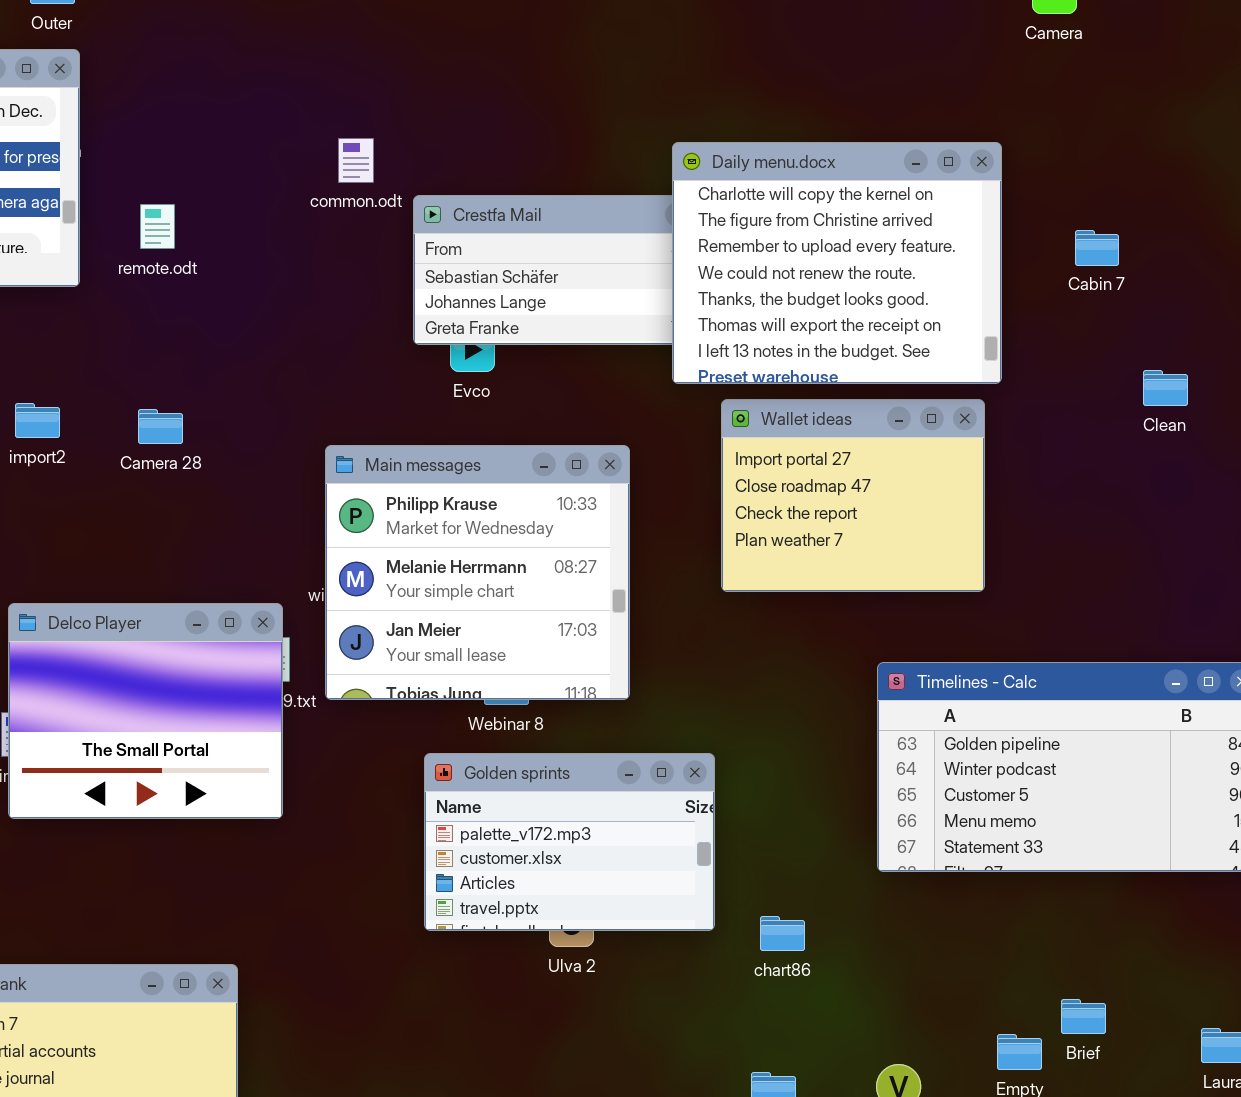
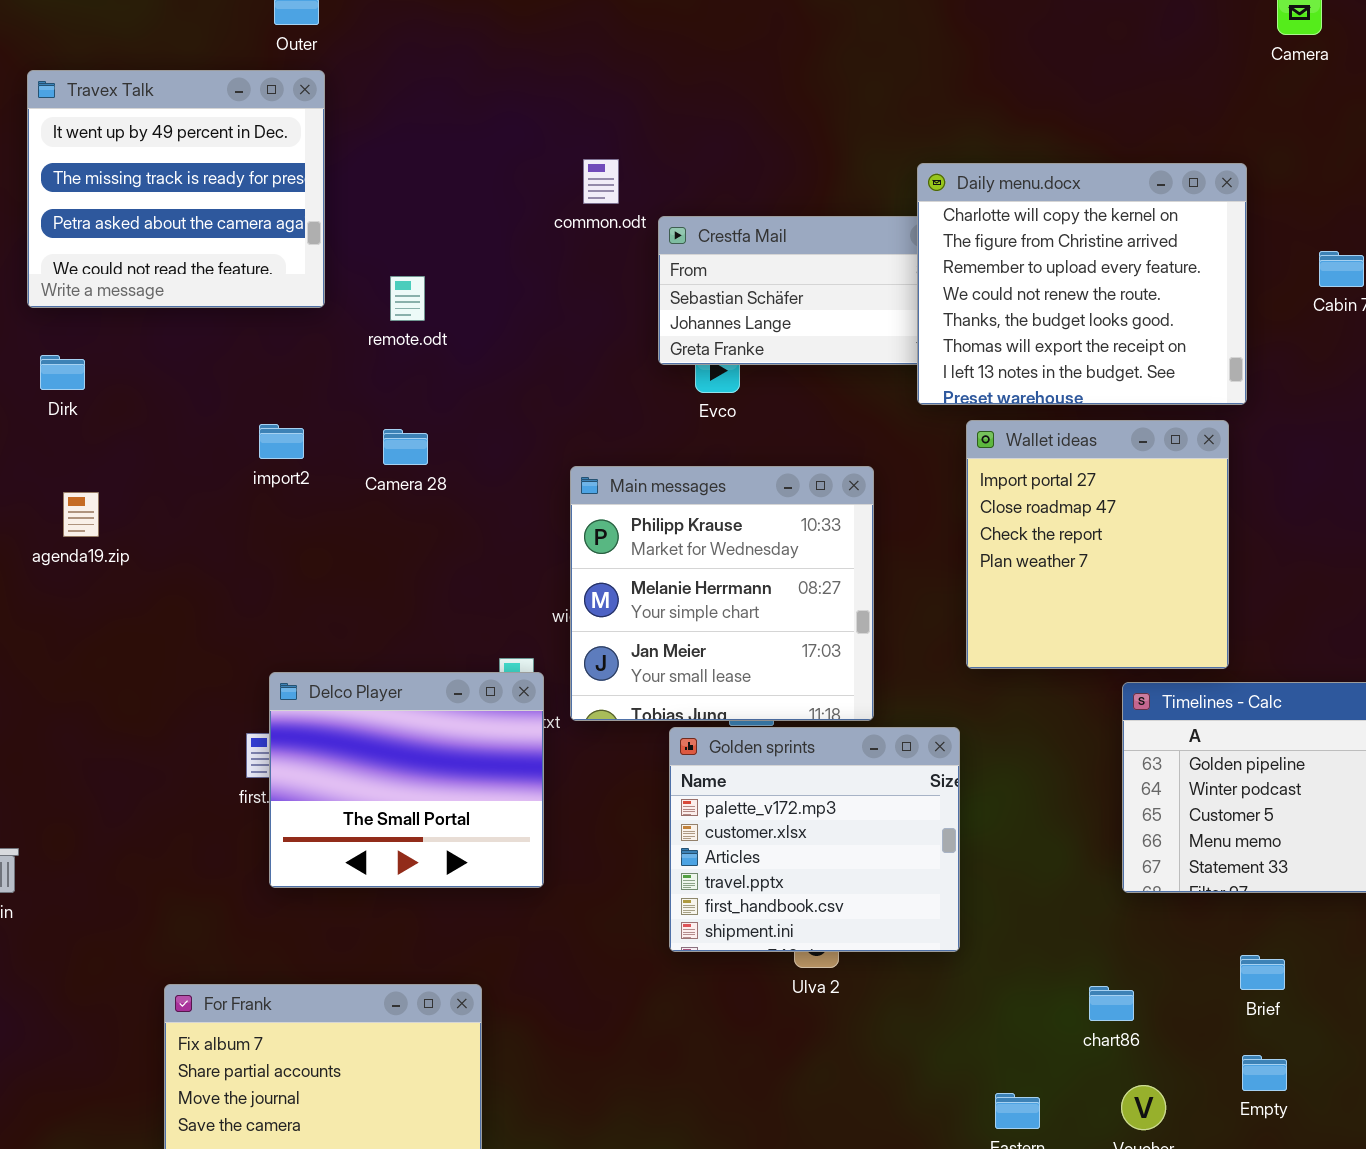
remote.odt: [140,204,175,249] -> [390,276,425,321], moved
Wallet ideas: [721,399,985,592] -> [966,420,1229,669], resized
Delco Player: [8,603,283,819] -> [269,672,544,888], moved
Golden sprints: [424,753,715,931] -> [669,727,960,952], resized
chart86: [760,916,805,951] -> [1089,986,1134,1021], moved
Brief: [1061,999,1106,1034] -> [1240,955,1285,990], moved

